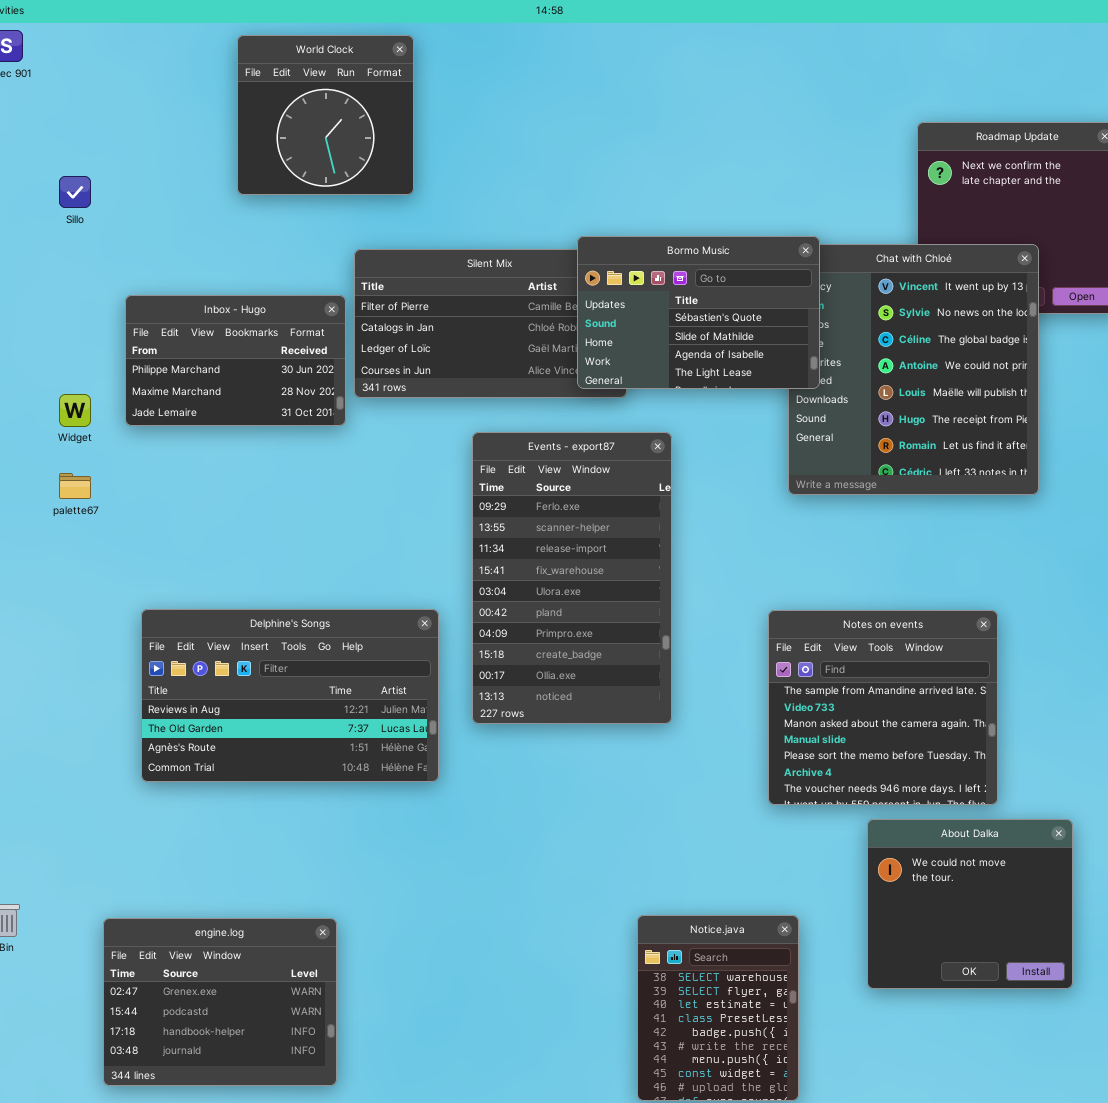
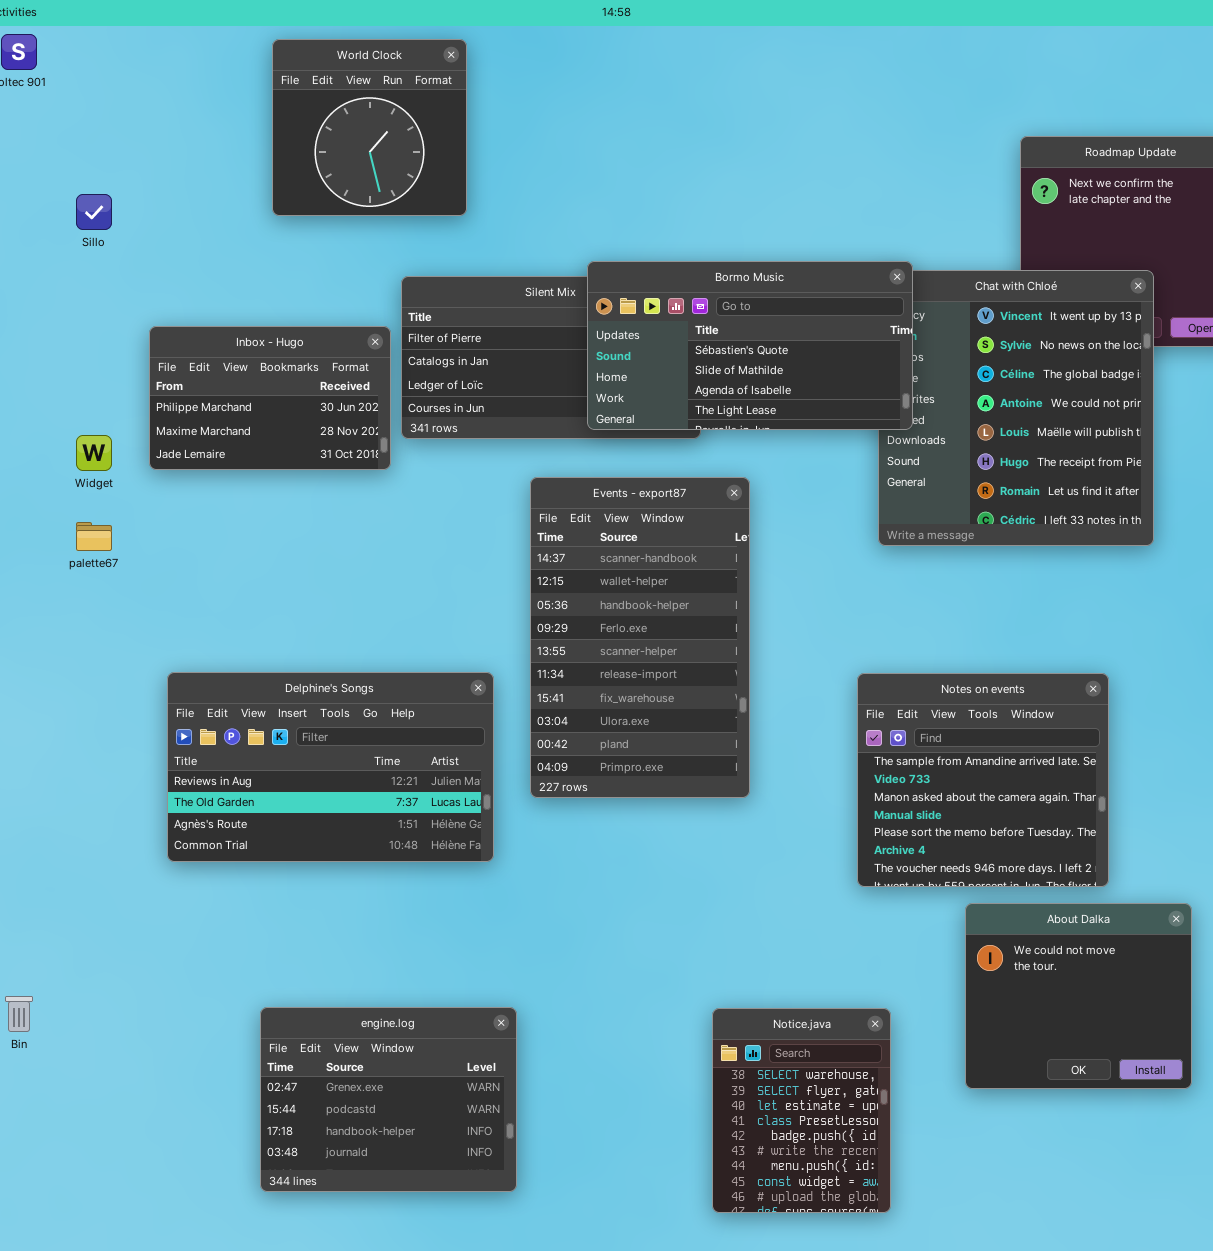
Bormo Music: [577,236,820,389] -> [587,261,913,430], resized
Events - export87: [472,432,672,724] -> [530,477,750,798], scrolled up 3 rows
engine.log: [103,918,337,1086] -> [260,1007,517,1192], moved

